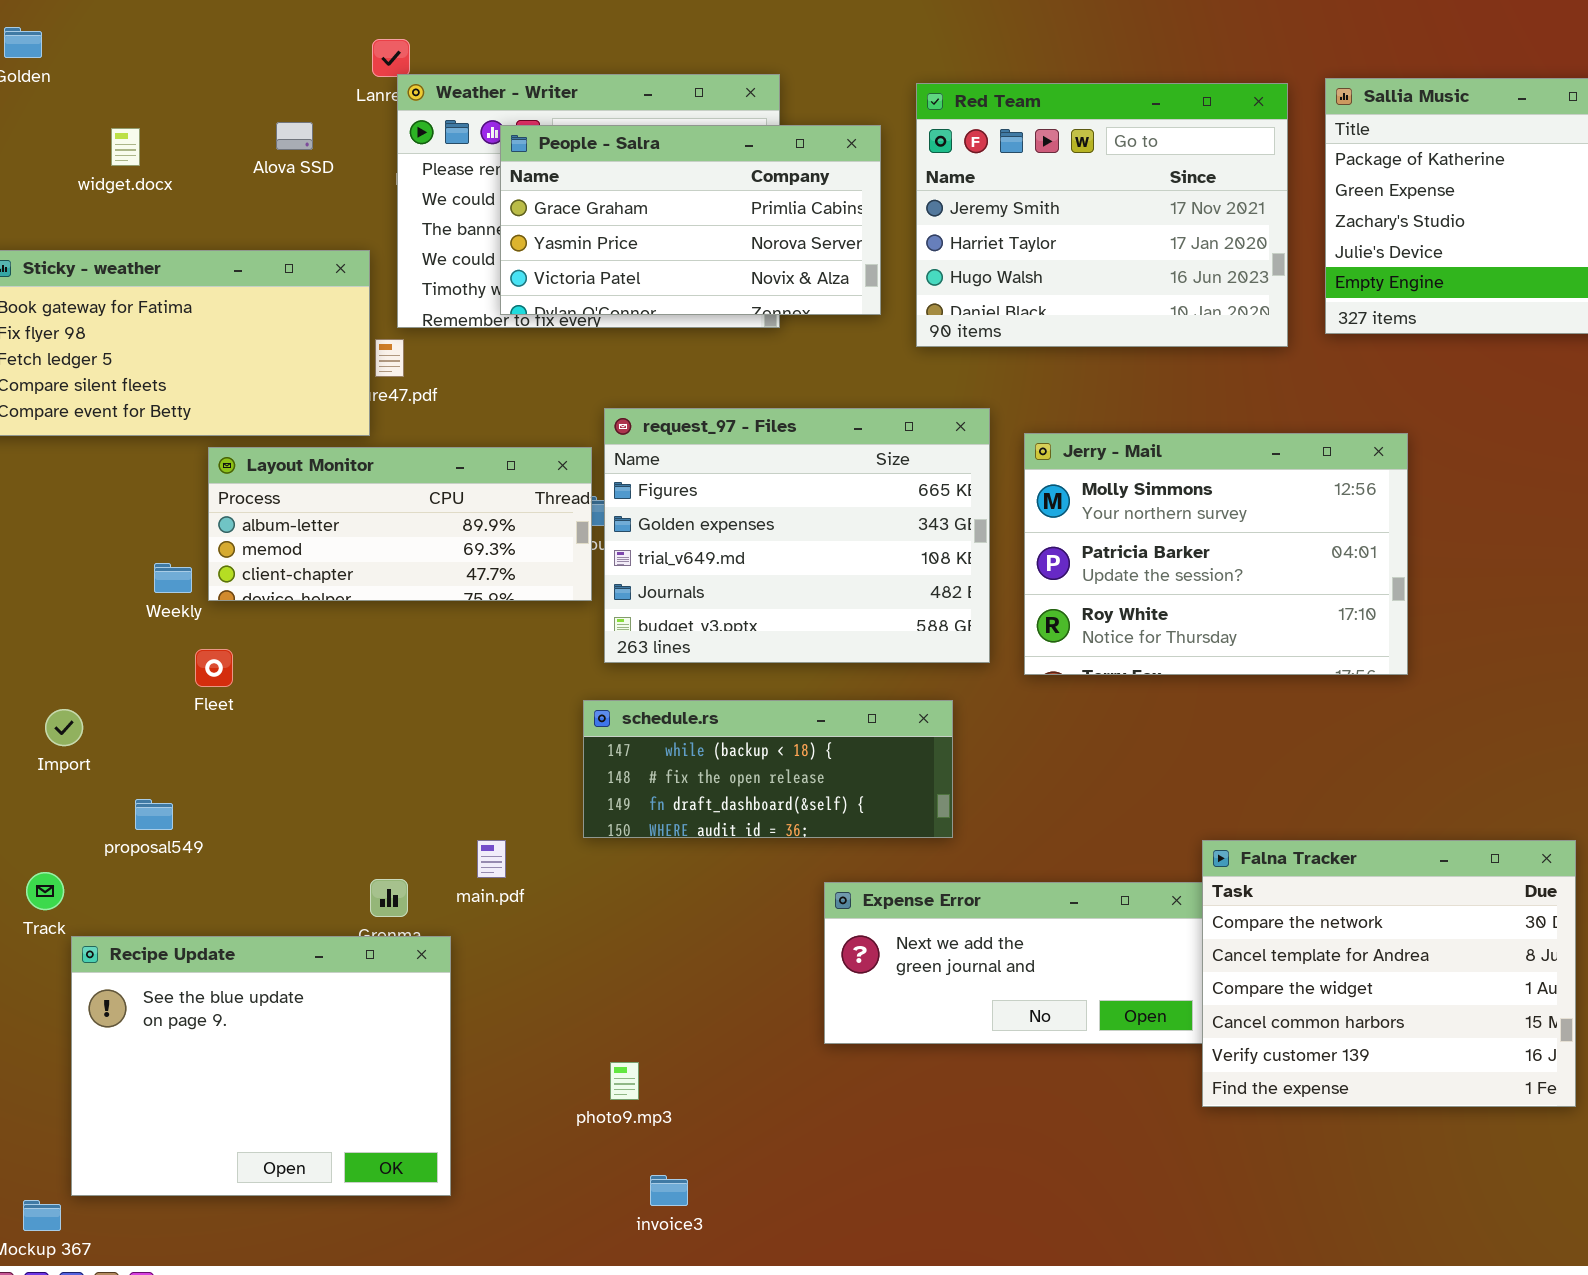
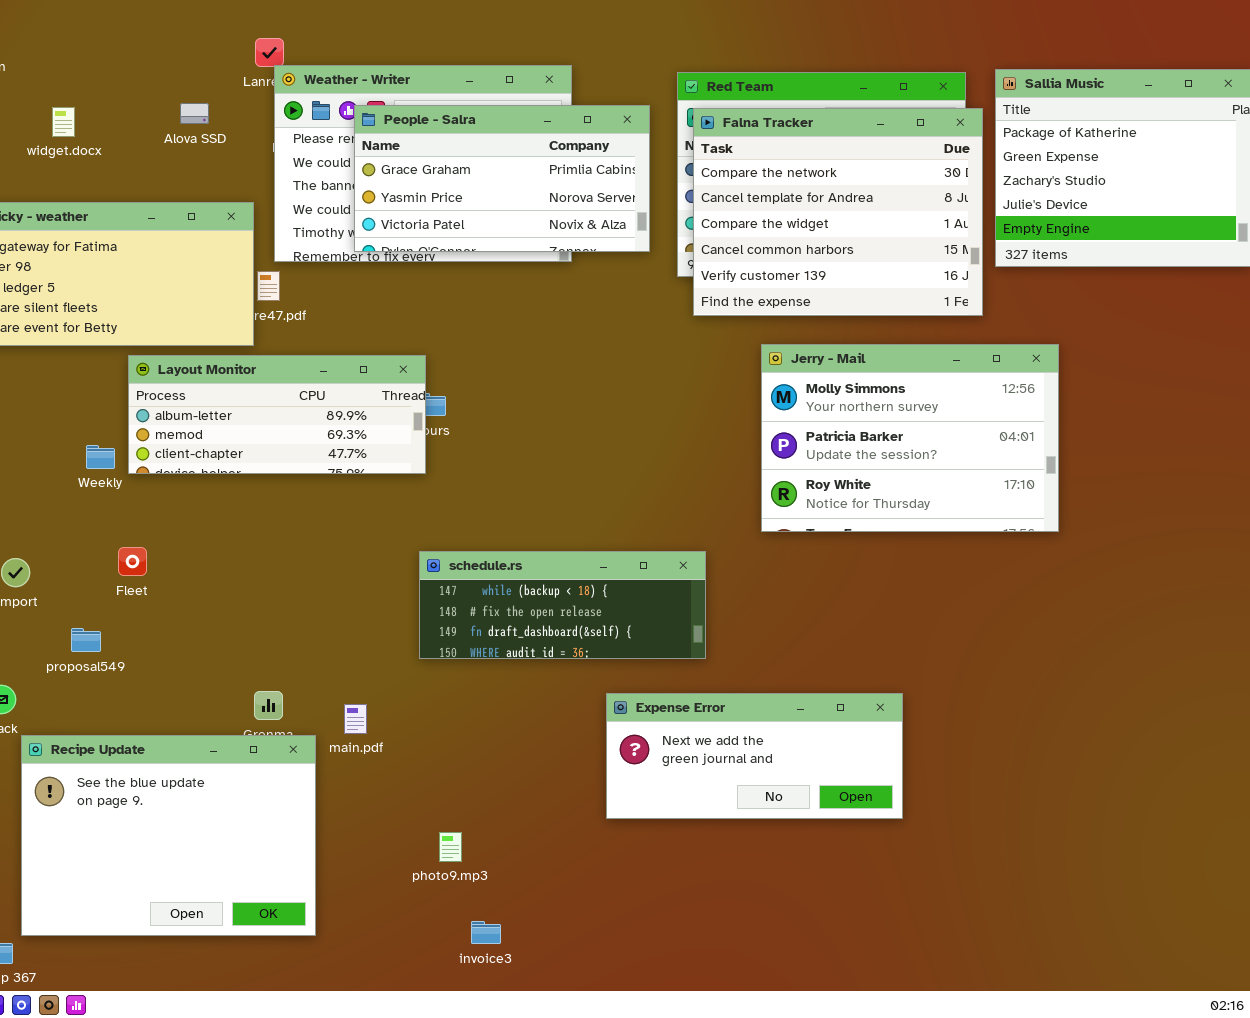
request_97 - Files: [604,408,990,663] -> none, closed
Fleet: [195,649,233,687] -> [118,547,147,576], moved
main.pdf: [477,840,506,878] -> [344,704,367,734], moved
Falna Tracker: [1202,840,1576,1107] -> [693,108,983,316], moved

